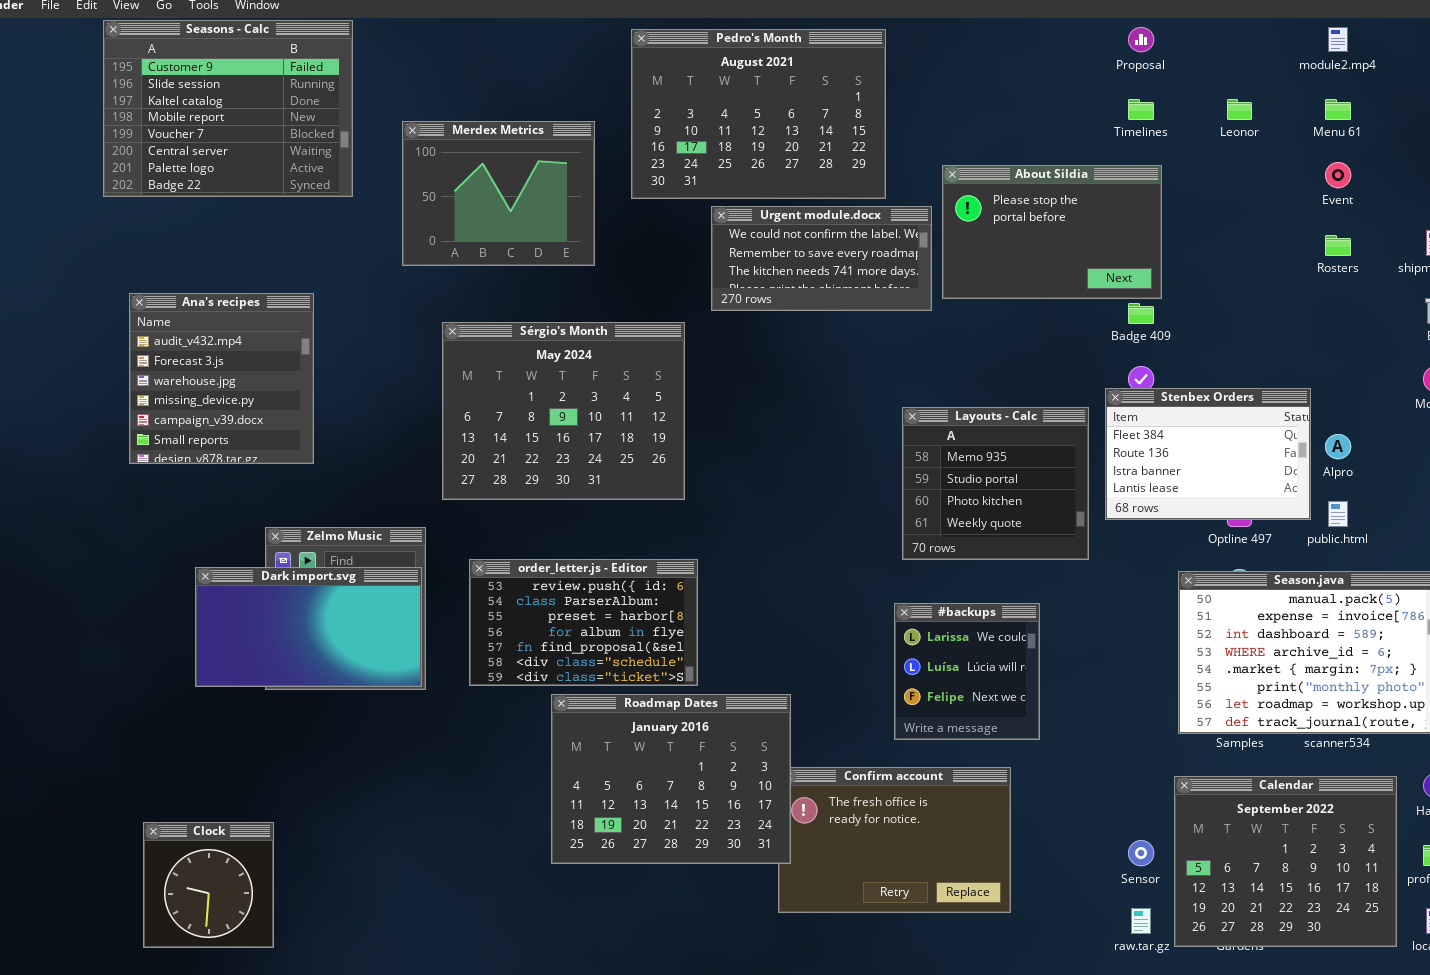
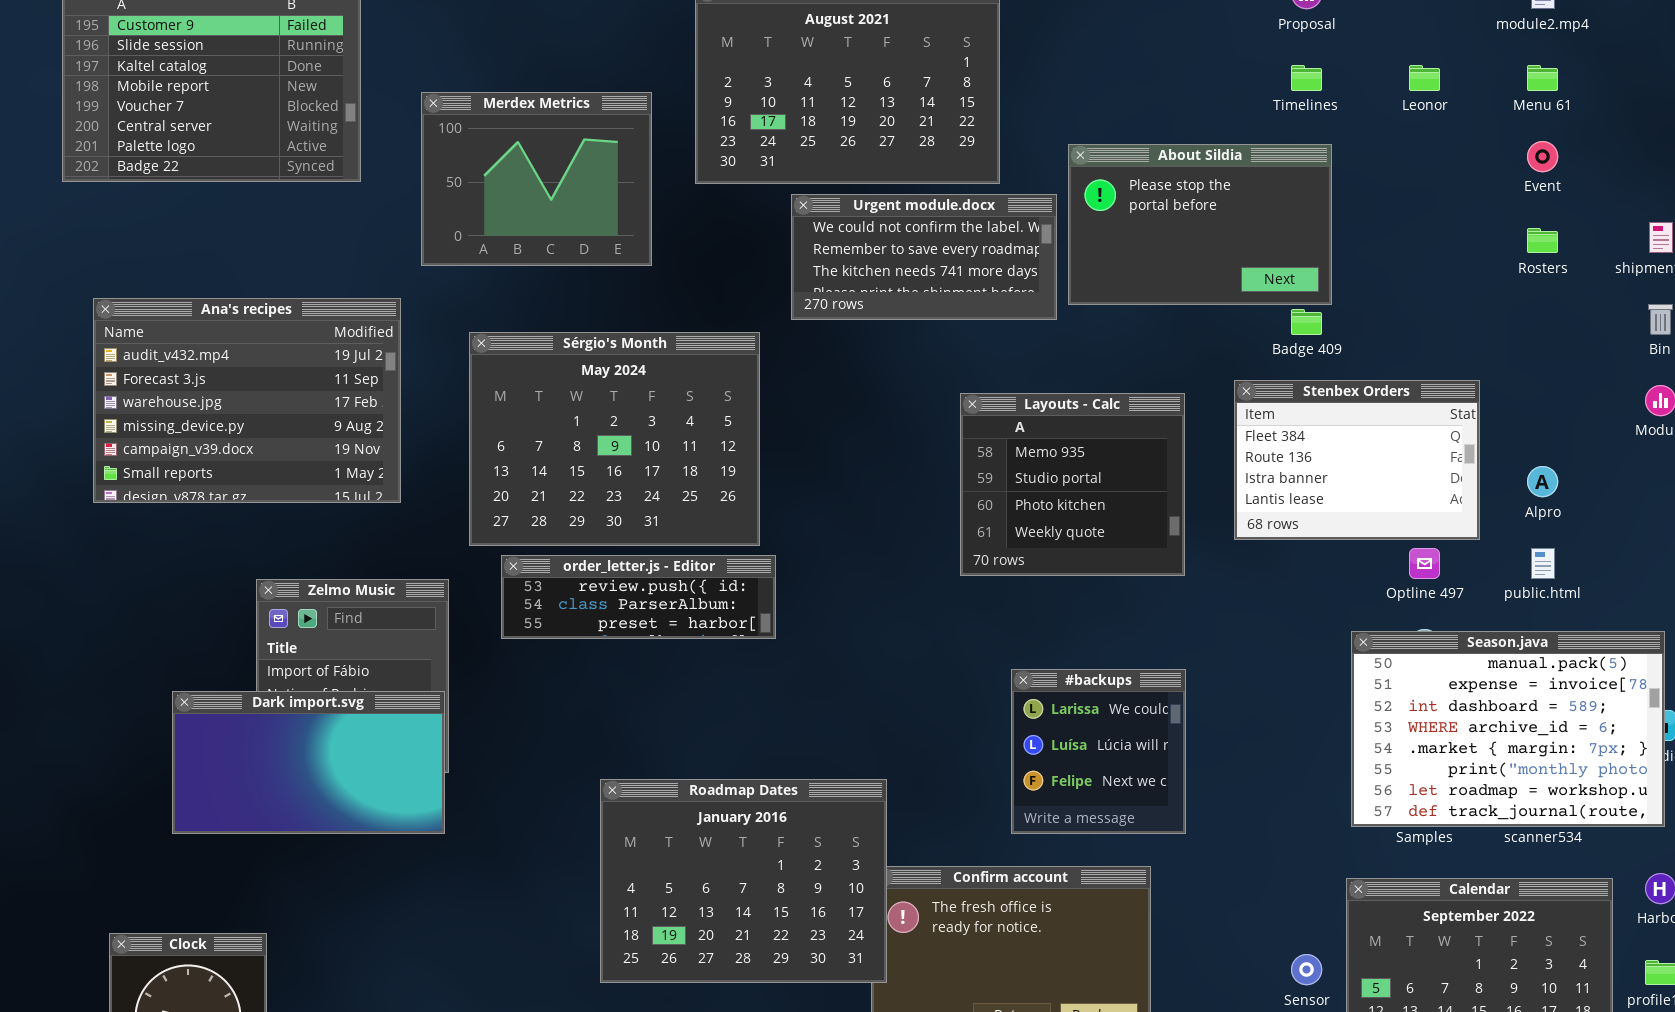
Ana's recipes: [129,293,314,464] -> [93,298,401,503], resized
Stenbex Orders: [1105,388,1311,520] -> [1234,380,1480,540], moved
Layouts - Calc: [902,407,1089,560] -> [960,393,1185,576], moved
order_letter.js - Editor: [469,559,698,686] -> [501,555,776,639], moved, resized
Dark import.svg: [195,567,422,687] -> [172,691,445,834], moved

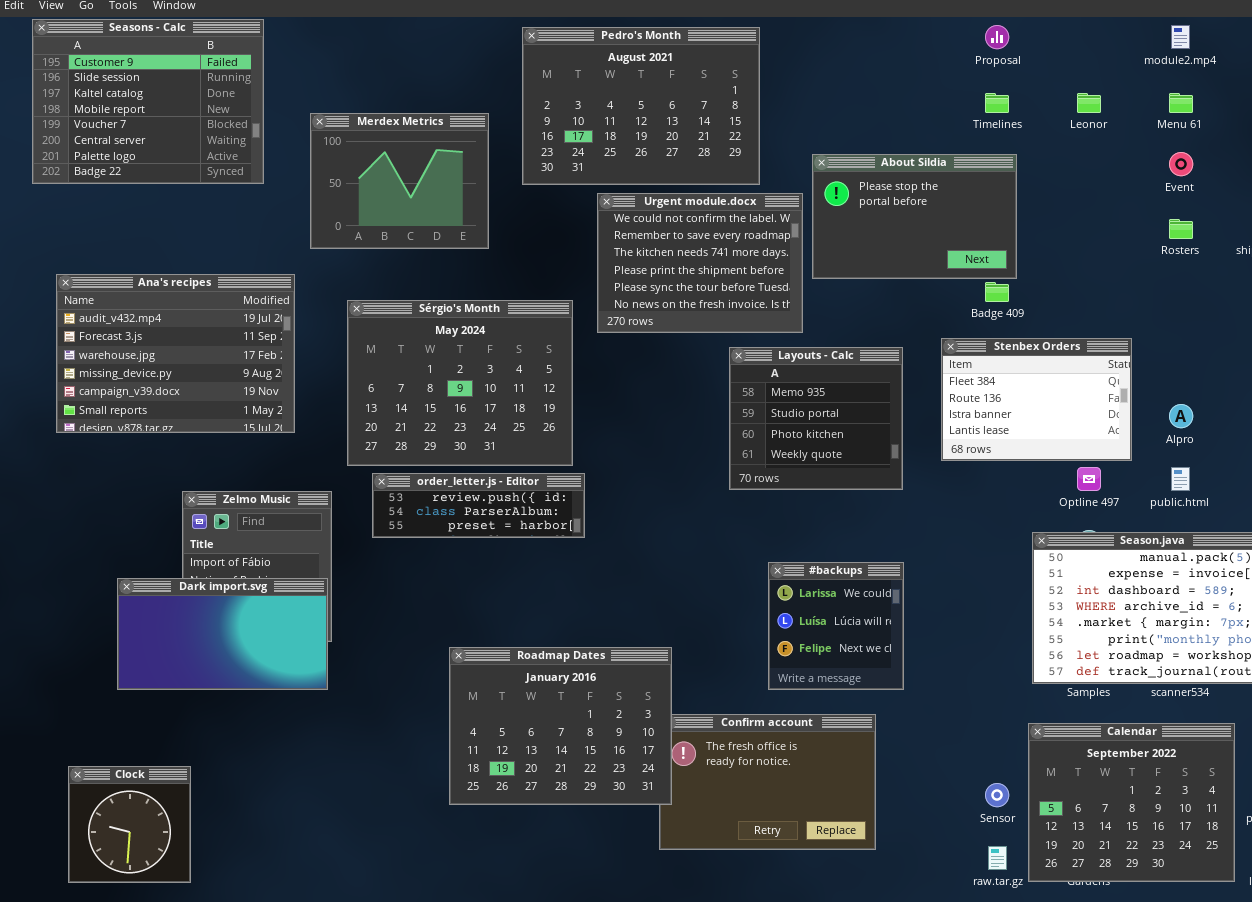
Urgent module.docx: [791,194,1057,320] -> [597,193,803,333], resized

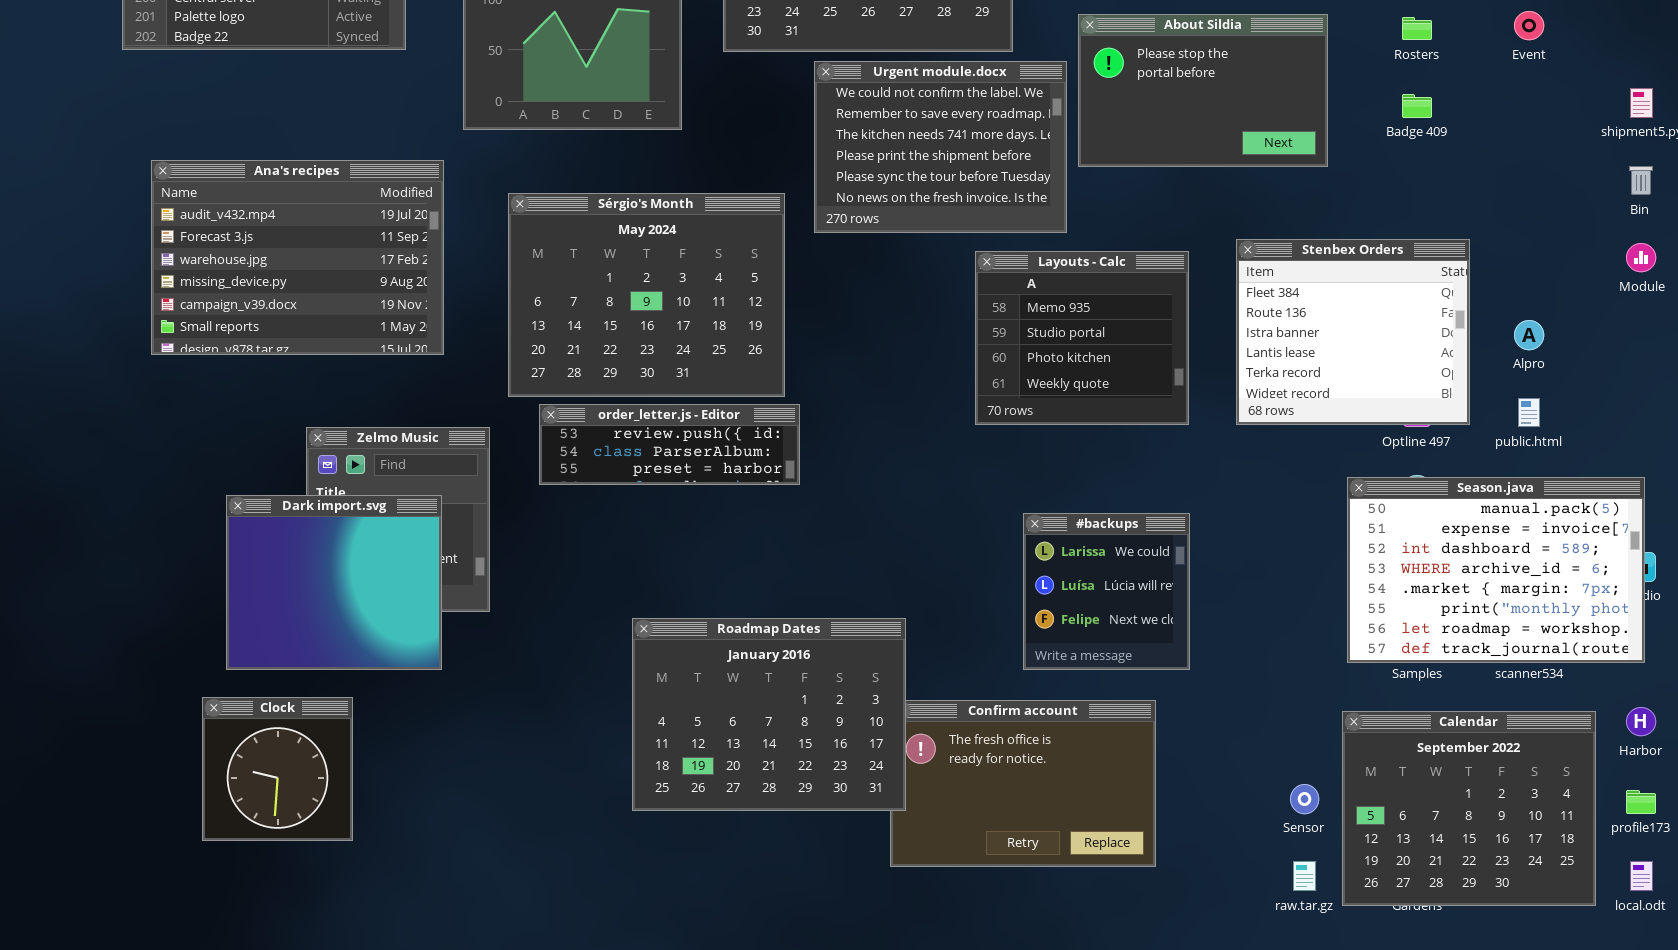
Rosters: [1169,219,1193,239] -> [1402,17,1432,40], moved
Badge 409: [985,282,1009,302] -> [1402,94,1432,118], moved
Stenbex Orders: [941,338,1132,461] -> [1236,239,1470,425], resized
Dark import.svg: [117,578,328,690] -> [226,495,442,670], resized
Clock: [68,766,191,883] -> [202,697,353,841], moved

